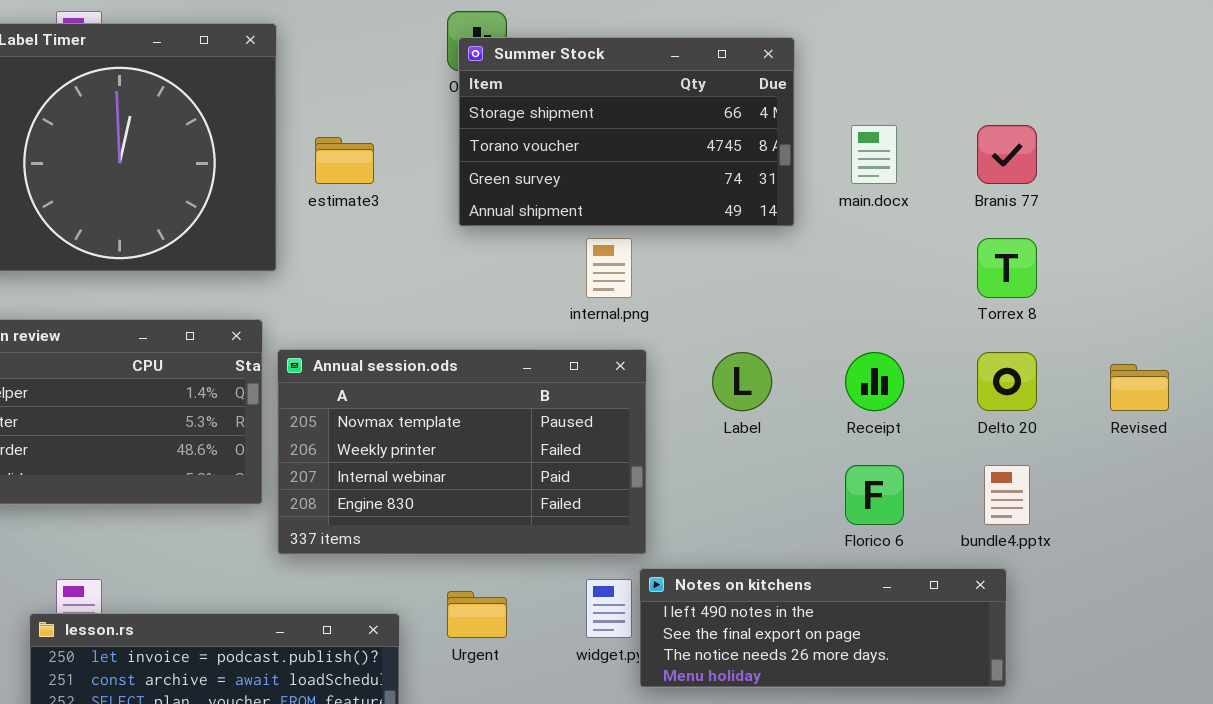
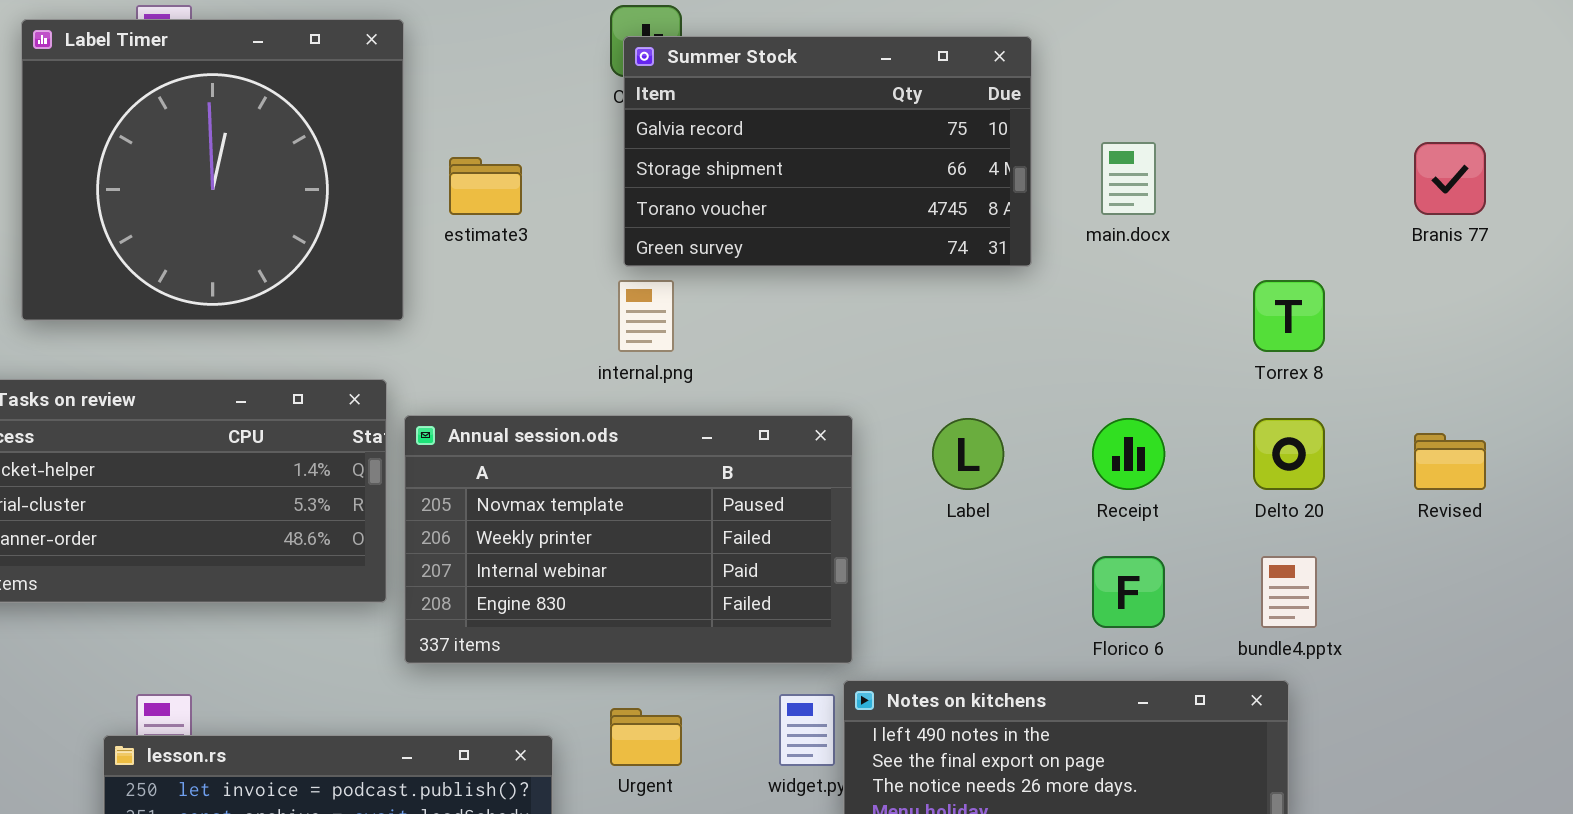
Summer Stock: [458,37,795,227] -> [623,36,1032,267], scrolled up 1 row
Branis 77: [977,125,1037,184] -> [1414,142,1486,215], moved
internal.png: [586,238,632,298] -> [618,280,674,352], moved

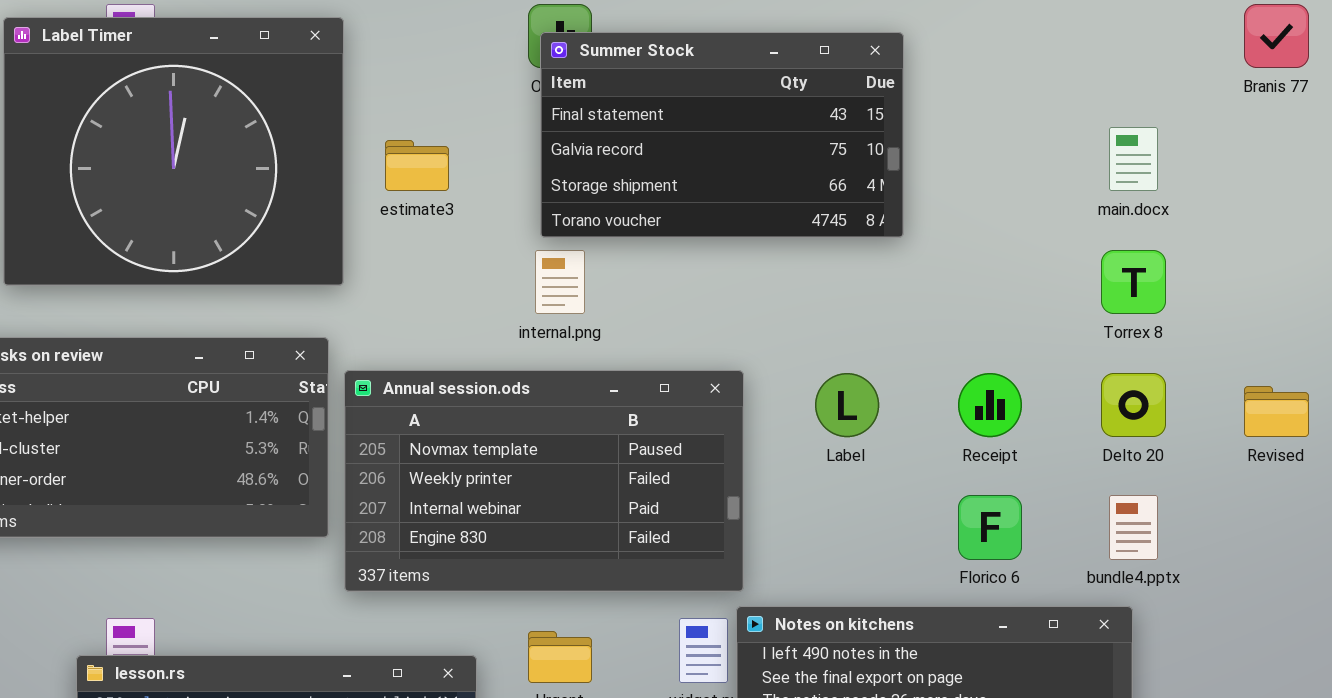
Summer Stock: [623,36,1032,267] -> [540,32,904,238], scrolled up 1 row
main.docx: [1101,142,1156,215] -> [1109,127,1158,191], moved
Branis 77: [1414,142,1486,215] -> [1244,4,1309,68], moved

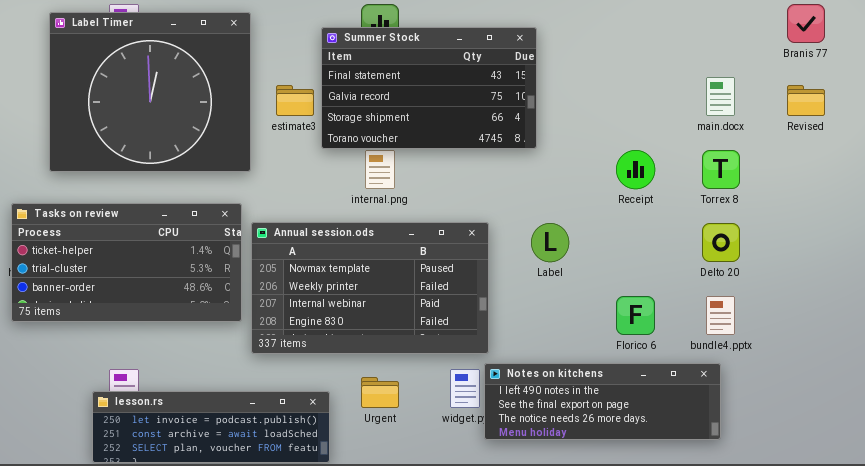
Summer Stock: [540,32,904,238] -> [321,27,537,149], moved
Receipt: [958,373,1022,437] -> [616,150,655,189], moved
Revised: [1244,386,1309,437] -> [787,85,825,116], moved

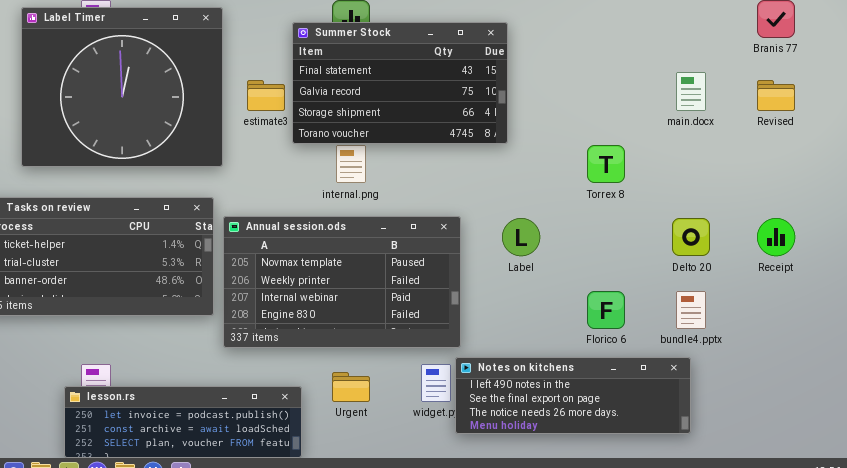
Receipt: [616,150,655,189] -> [757,218,795,256], moved
Torrex 8: [702,150,740,189] -> [587,145,625,183], moved

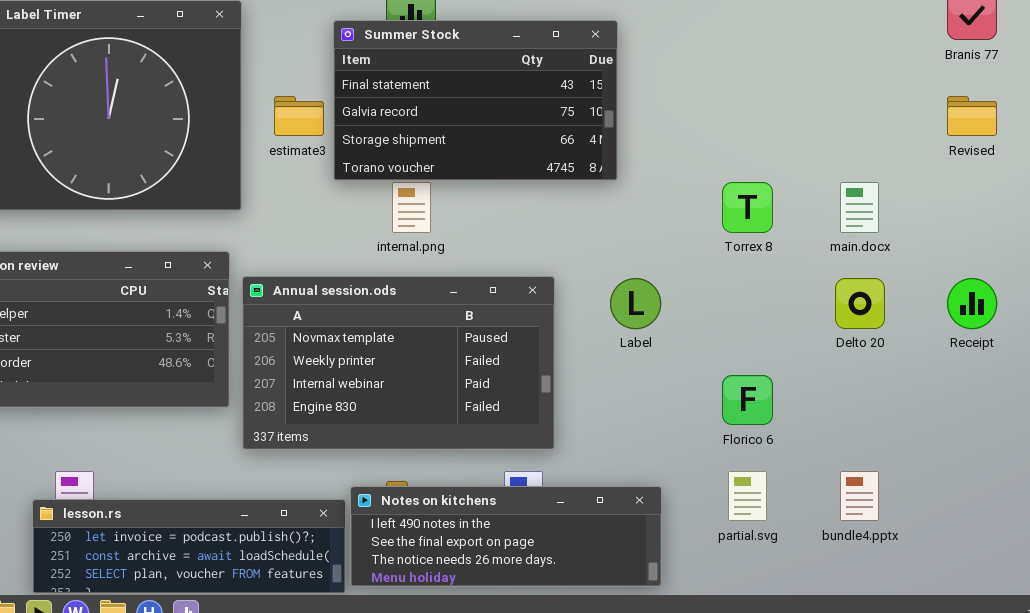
main.docx: [676,72,706,111] -> [840,182,879,233], moved
bundle4.pptx: [676,291,706,329] -> [840,471,879,521], moved
Notes on kitchens: [455,357,691,434] -> [350,486,662,587], moved

